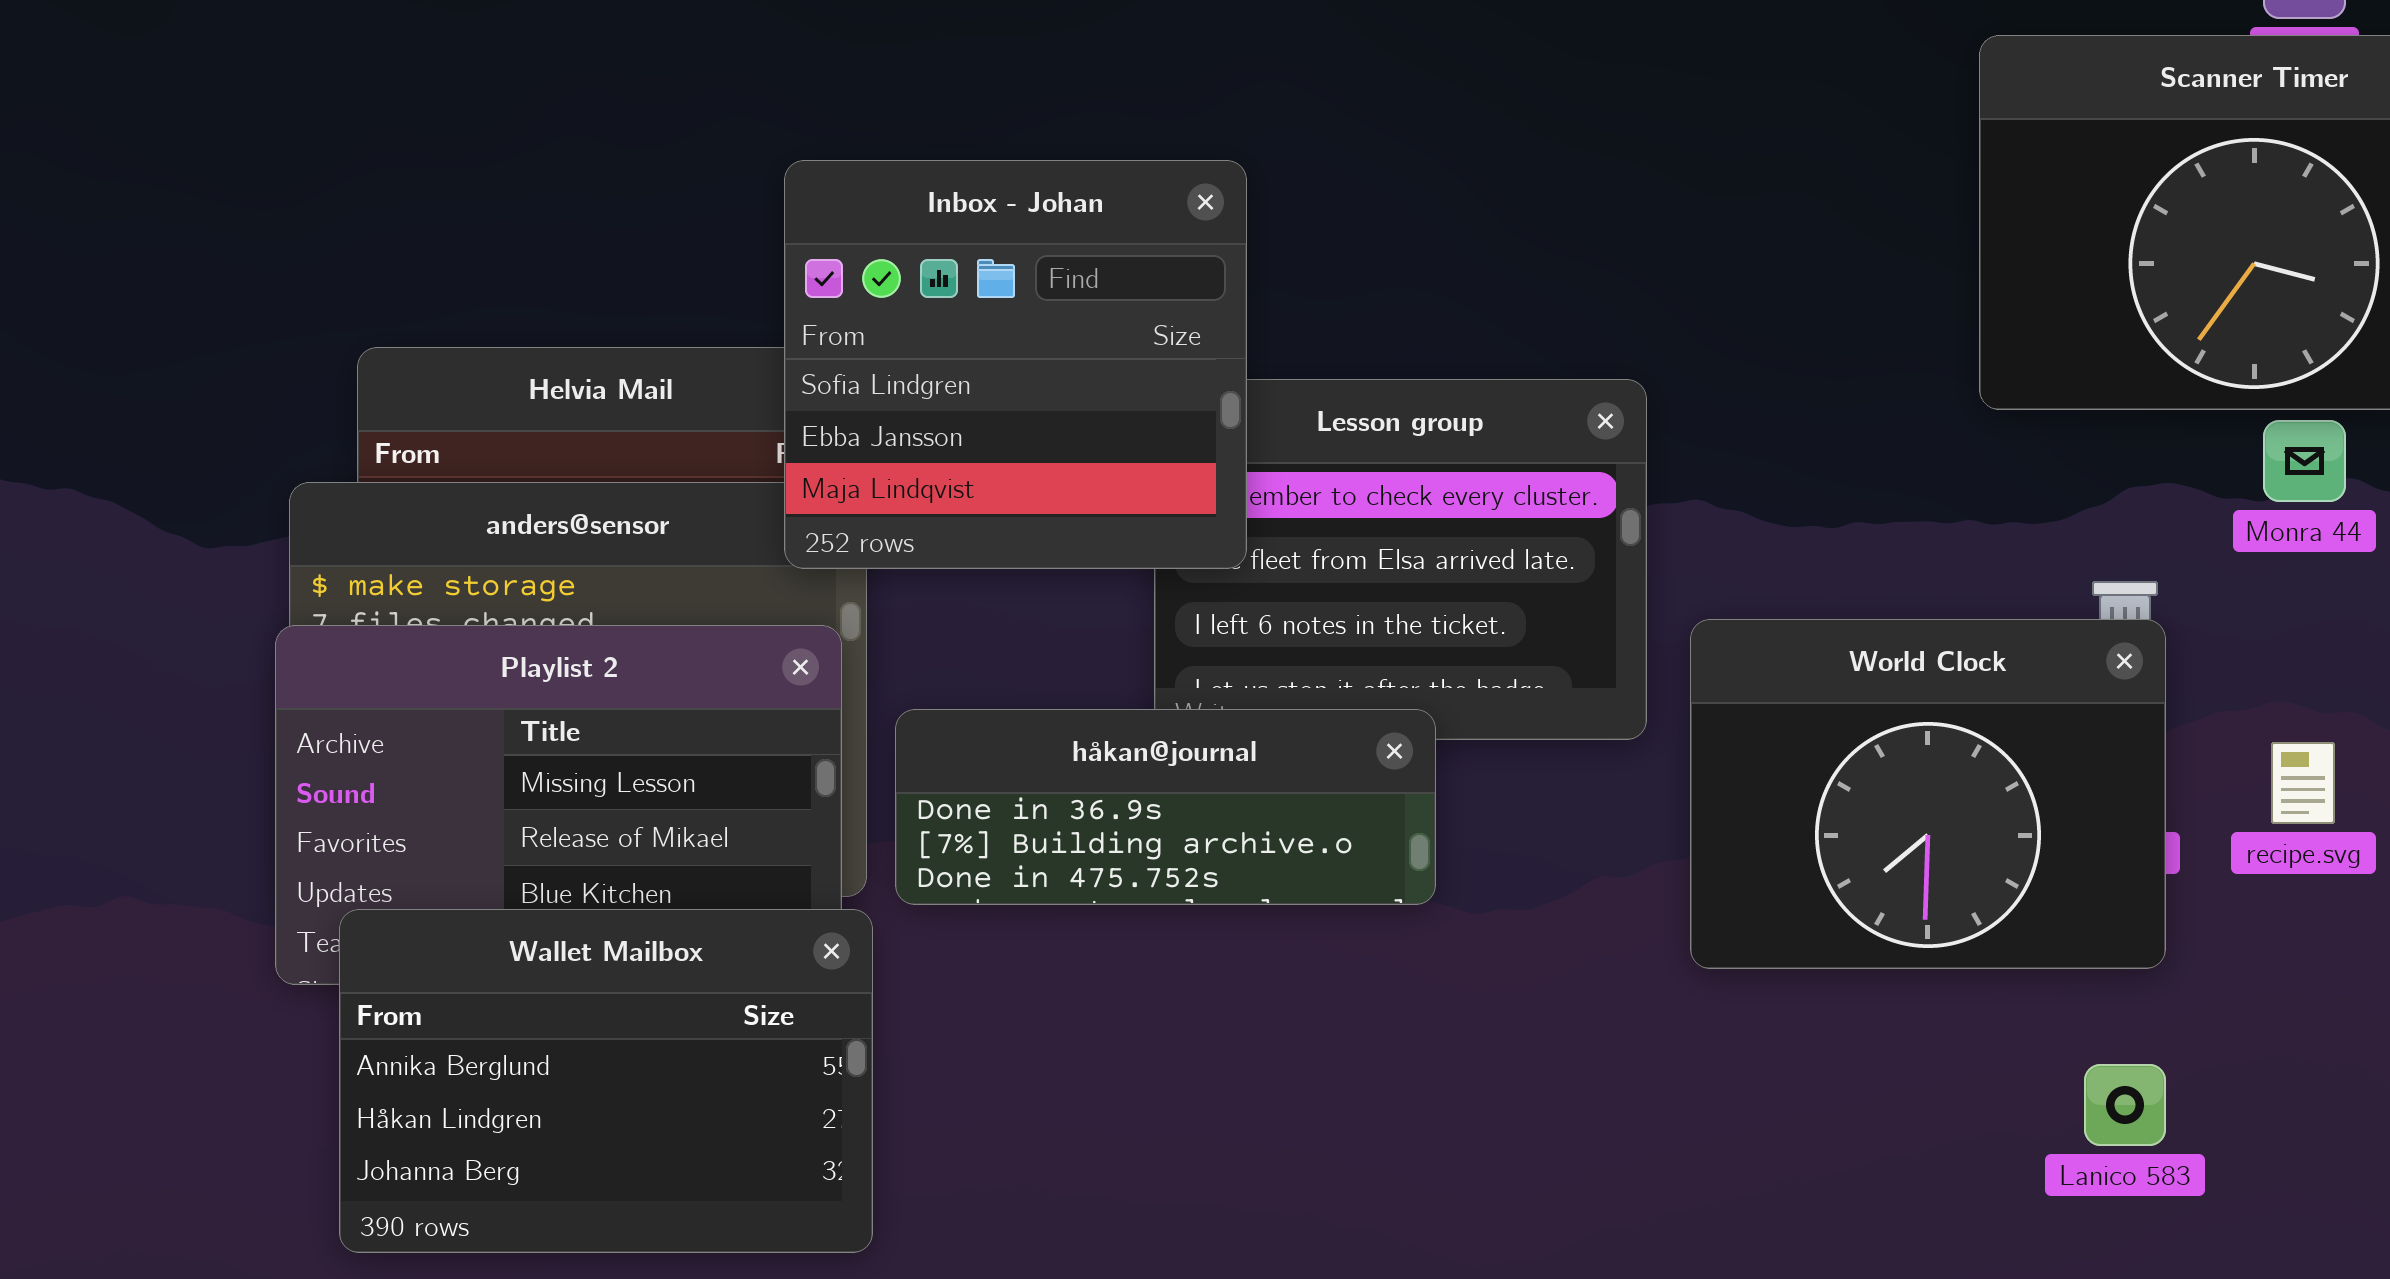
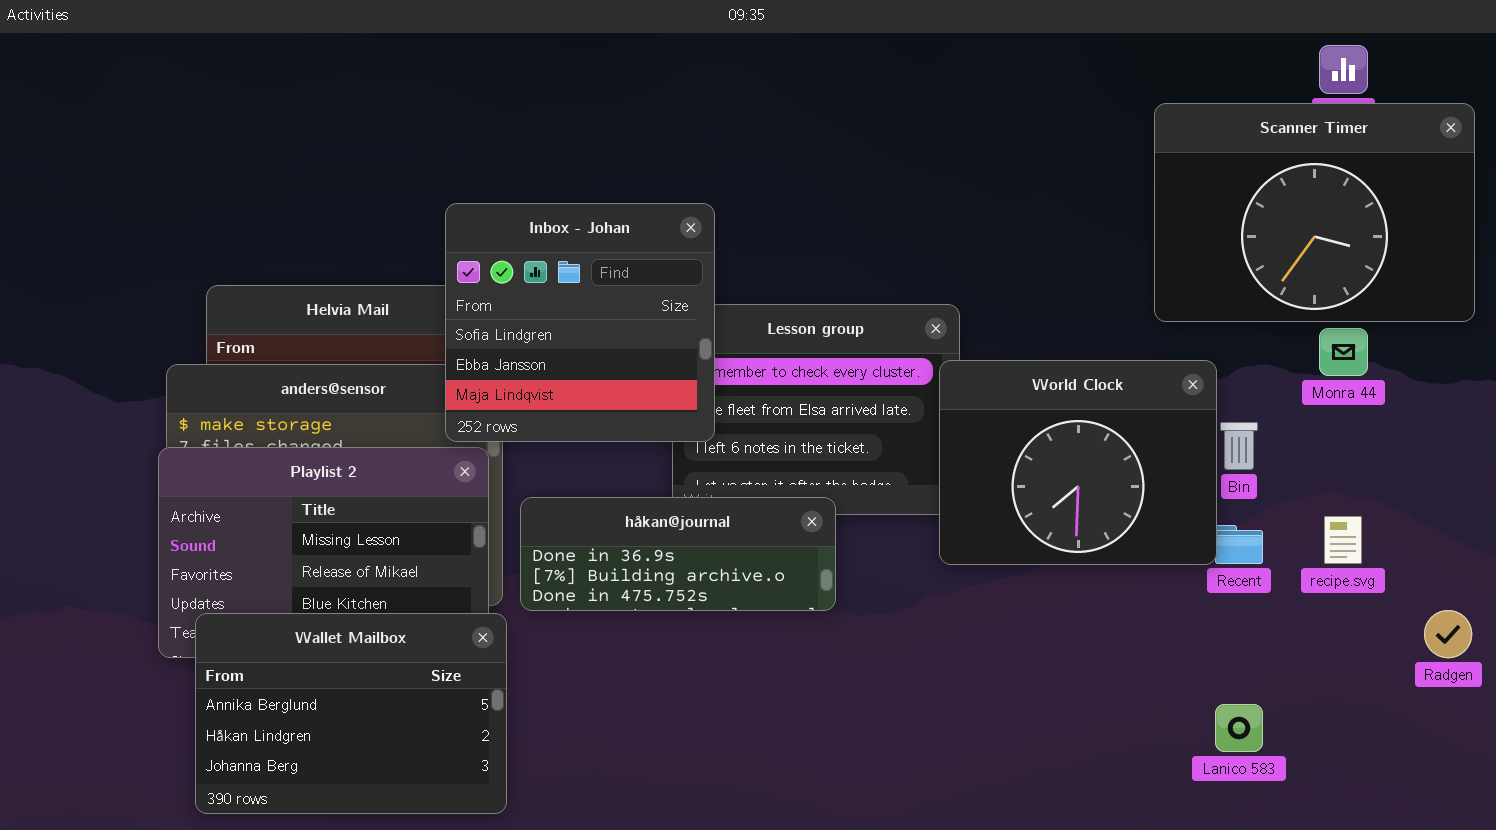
Inbox - Johan: [784,160,1247,569] -> [445,203,715,442], moved
World Clock: [1690,619,2166,969] -> [939,360,1217,565], moved

